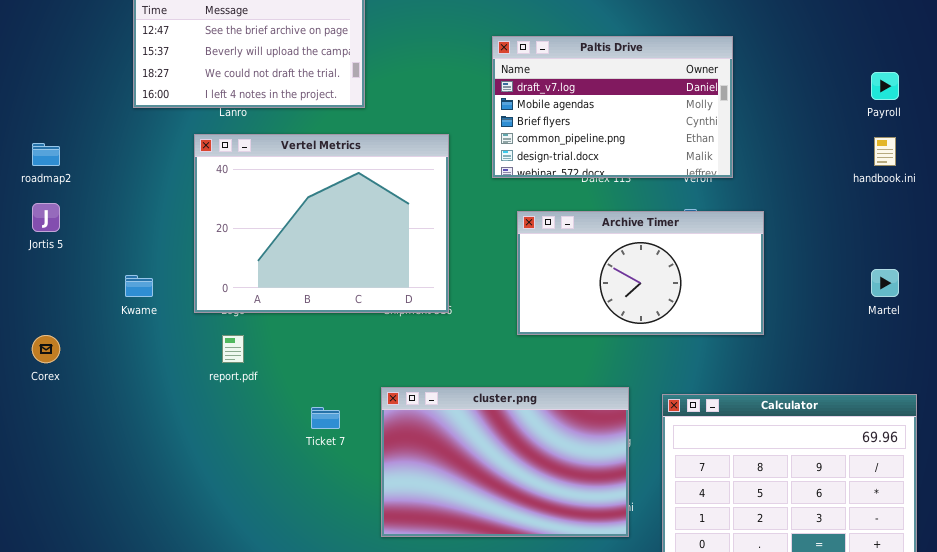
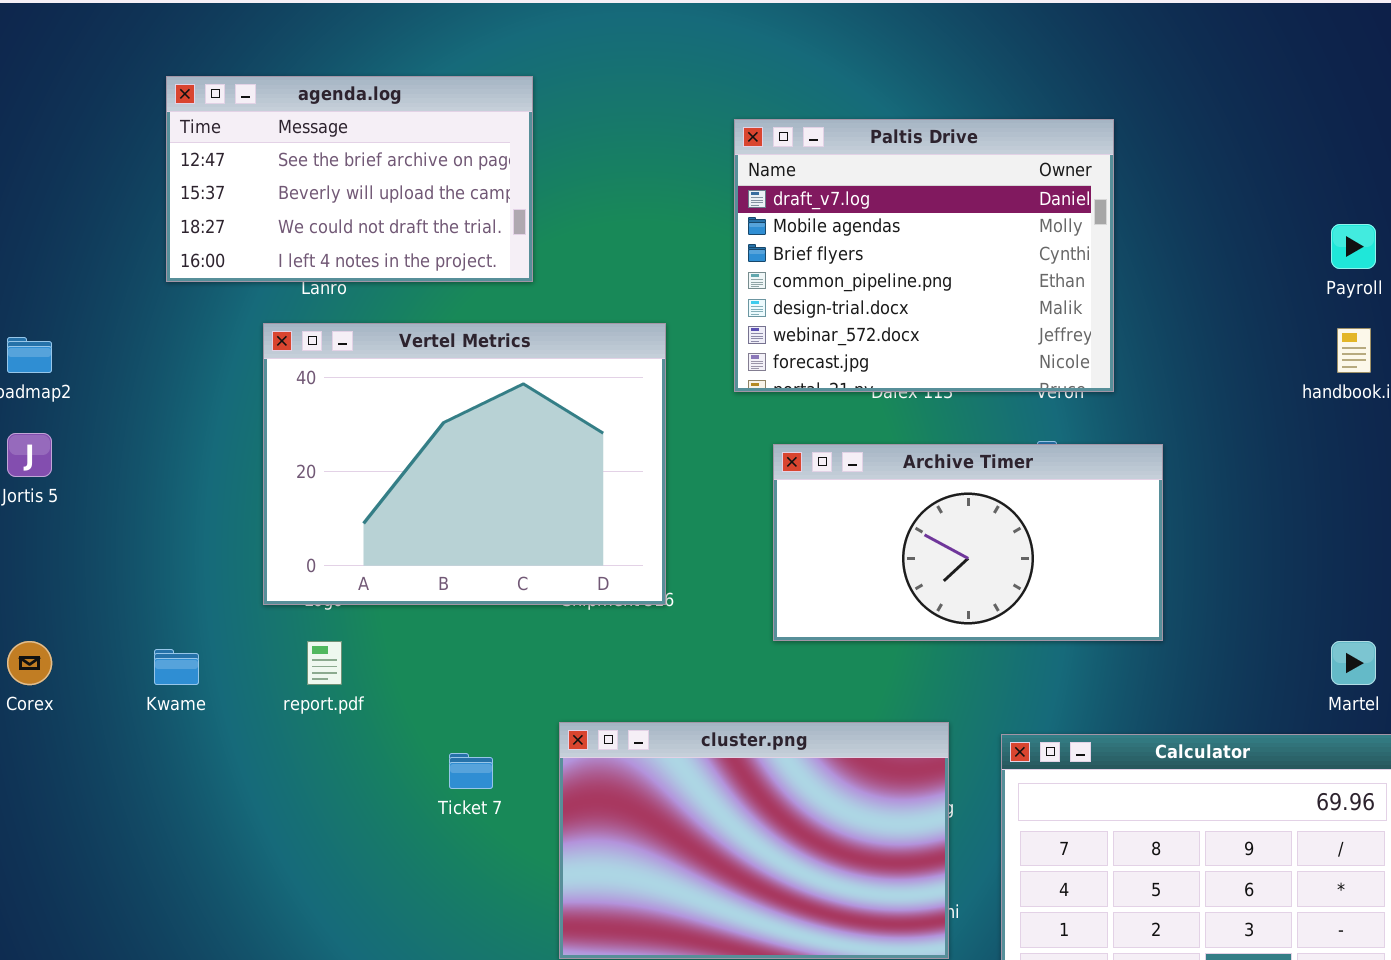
Paltis Drive: [492,36,733,178] -> [734,119,1114,392], resized
Martel: [871,269,899,297] -> [1331,641,1376,685], moved
Kwame: [125,275,153,297] -> [154,649,199,685], moved

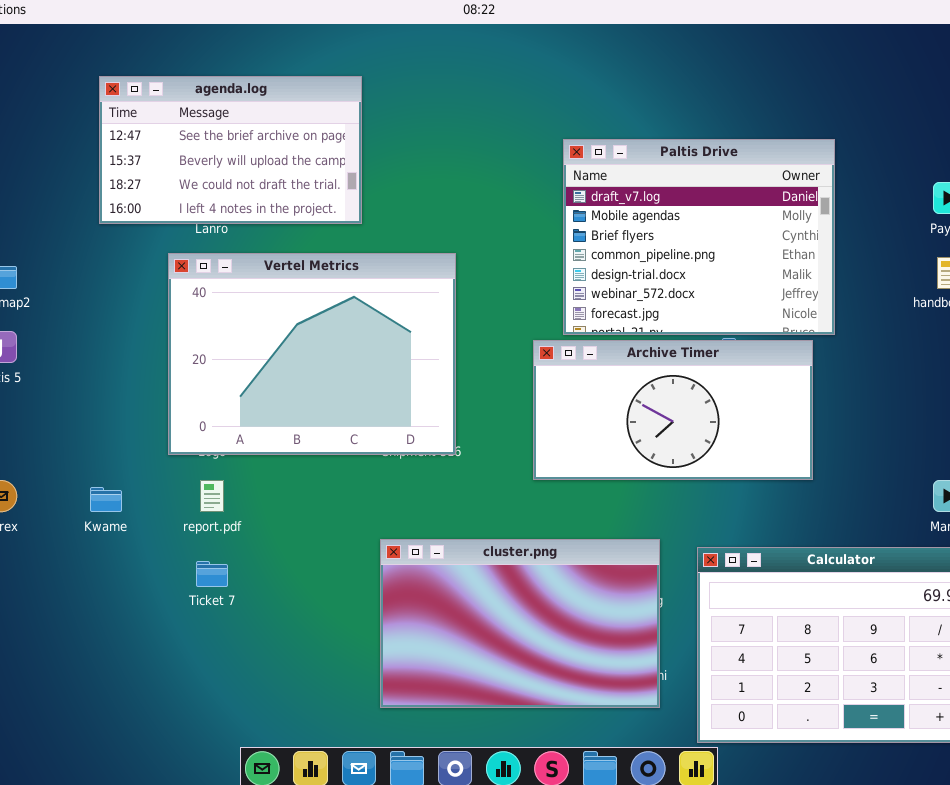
Paltis Drive: [734,119,1114,392] -> [563,139,835,335], moved
Ticket 7: [449,753,493,789] -> [196,561,228,587], moved

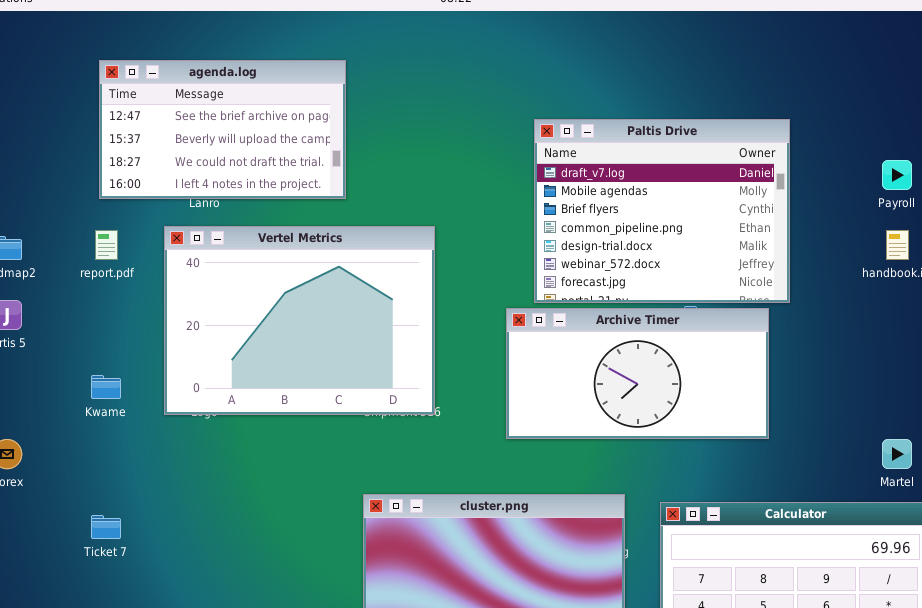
report.pdf: [200,480,224,512] -> [95,230,118,260], moved
Kwame: [90,487,122,512] -> [91,375,121,399], moved
Ticket 7: [196,561,228,587] -> [91,515,121,539], moved

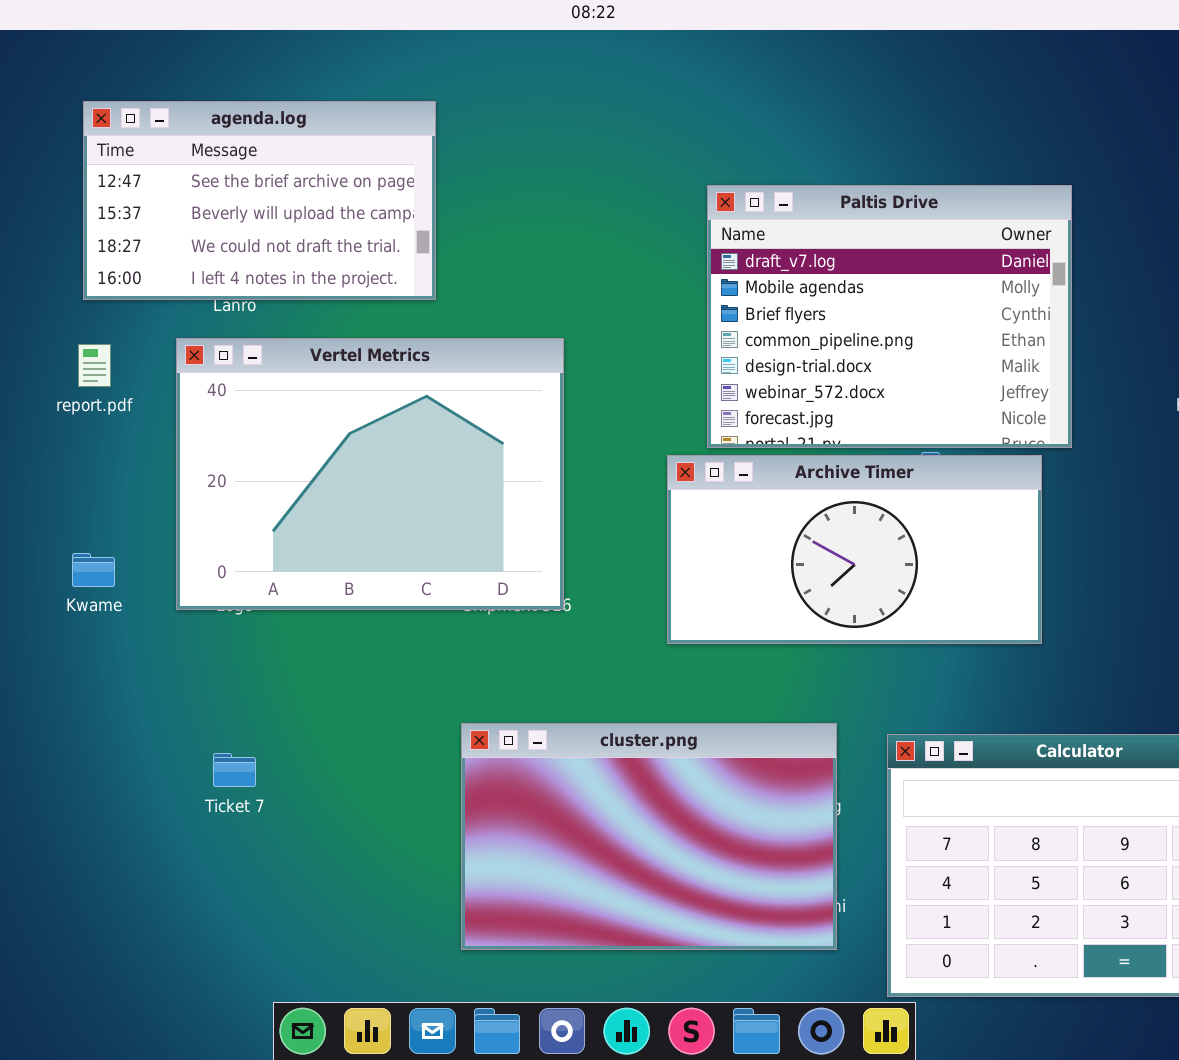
Ticket 7: [91,515,121,539] -> [213,753,256,787], moved

